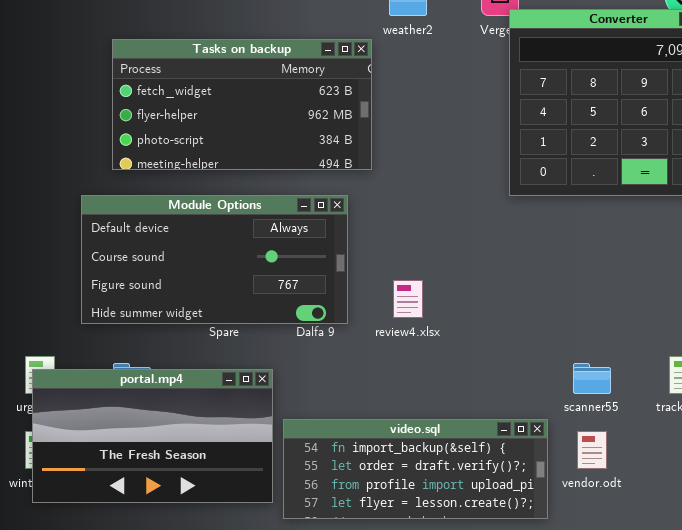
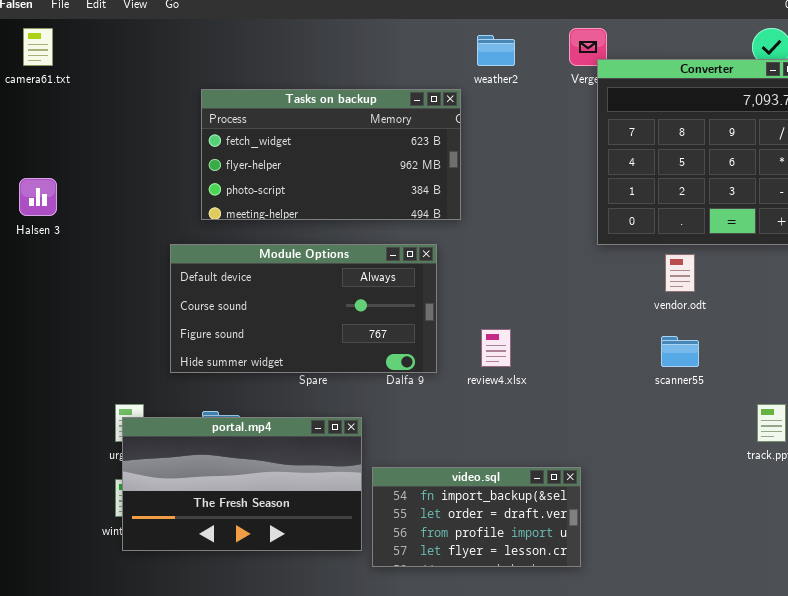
scanner55: [573,363,611,394] -> [661,336,699,367], moved
video.sql: [283,419,548,519] -> [372,467,581,567], resized
vendor.odt: [577,431,607,469] -> [665,254,695,292], moved

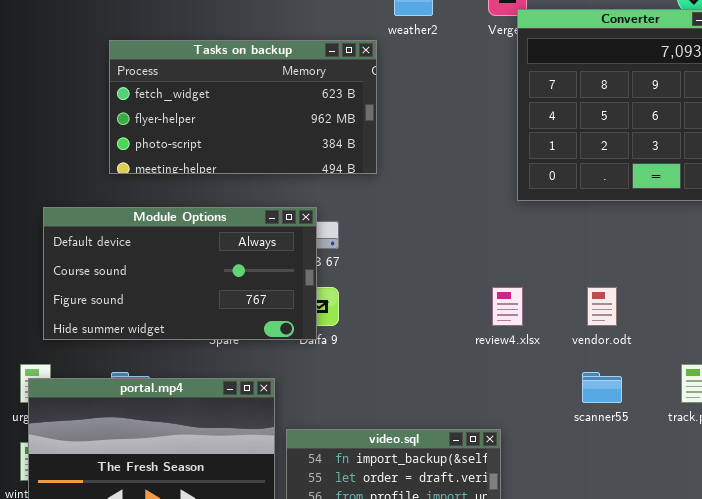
Module Options: [170,244,437,373] -> [43,207,317,340], moved
vendor.odt: [665,254,695,292] -> [587,287,617,326], moved
review4.xlsx: [481,329,511,367] -> [492,287,523,326], moved
scanner55: [661,336,699,367] -> [582,372,622,403], moved

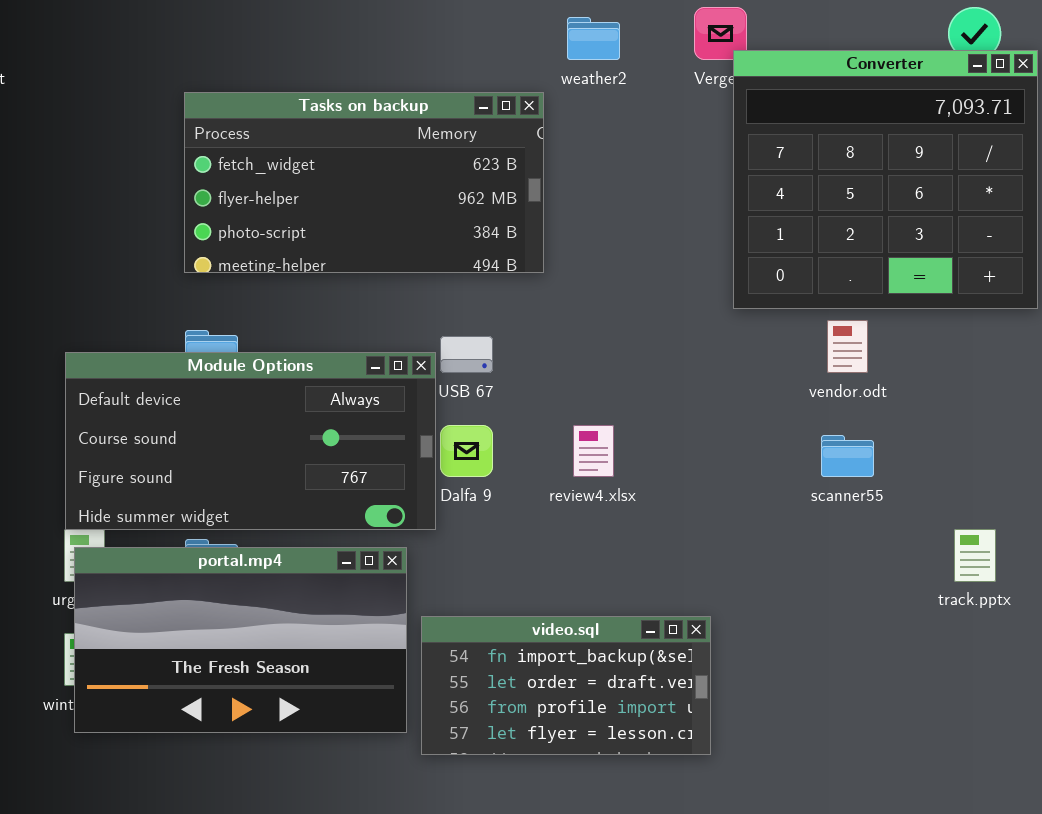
Module Options: [43,207,317,340] -> [65,352,436,530], moved
review4.xlsx: [492,287,523,326] -> [573,425,614,477], moved
vendor.odt: [587,287,617,326] -> [827,320,868,373], moved
scanner55: [582,372,622,403] -> [821,435,874,477], moved

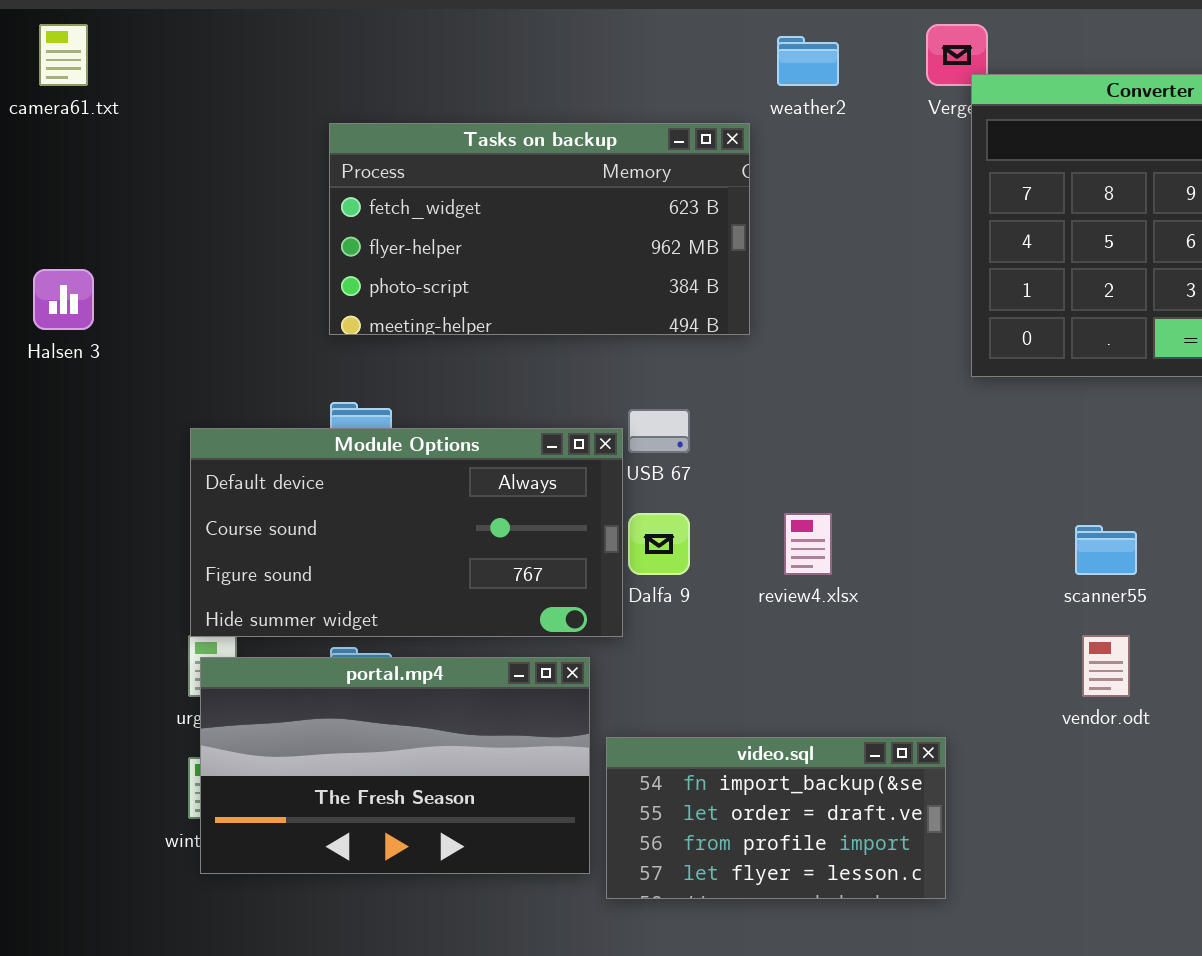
vendor.odt: [827,320,868,373] -> [1082,635,1130,697], moved

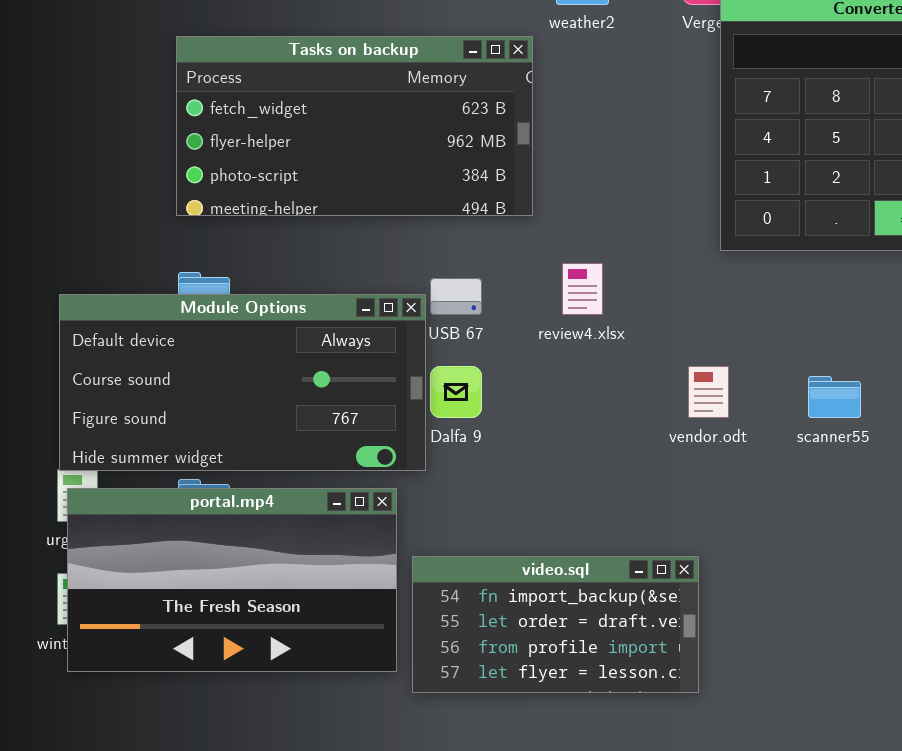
review4.xlsx: [784,513,832,575] -> [562,263,603,315], moved
vendor.odt: [1082,635,1130,697] -> [688,366,729,418], moved

